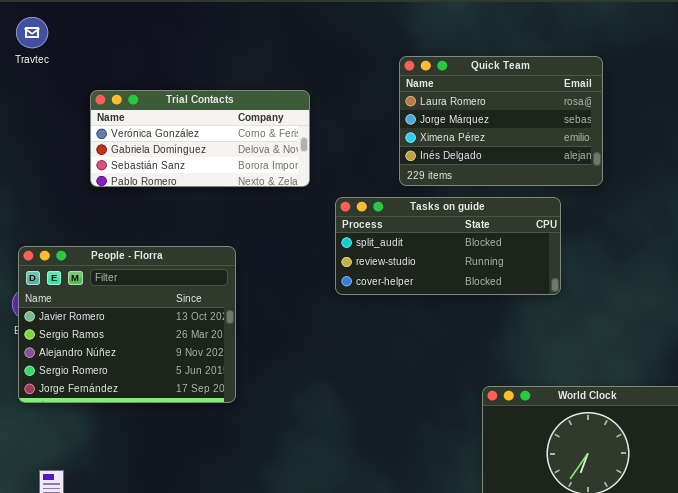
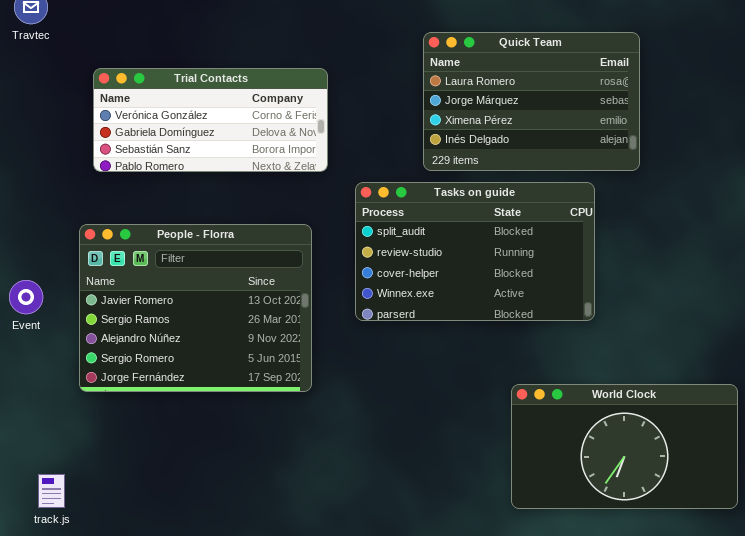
Tasks on guide: [335,197,561,295] -> [355,182,595,321], resized
People - Florra: [18,246,236,403] -> [79,224,312,392], moved

